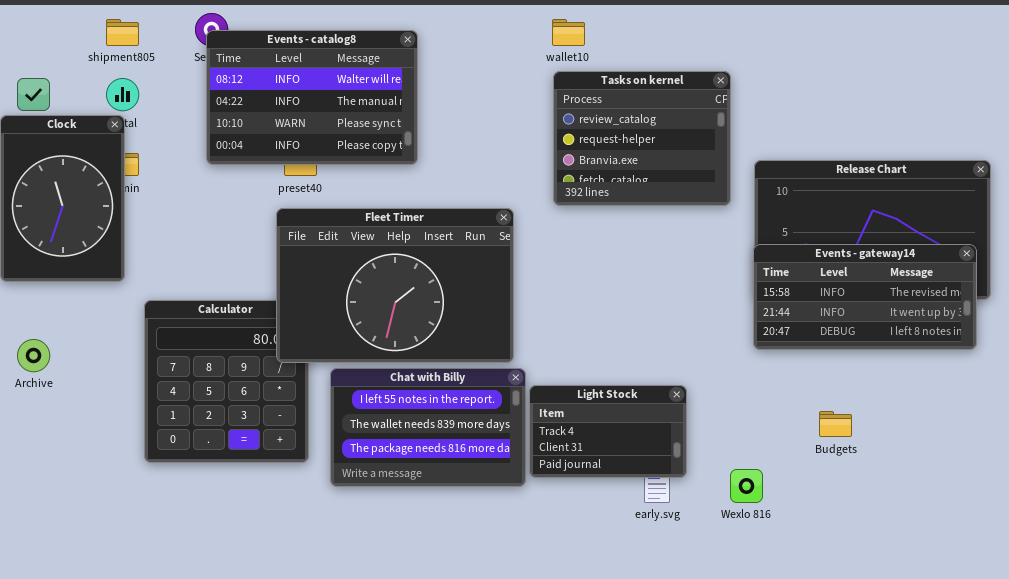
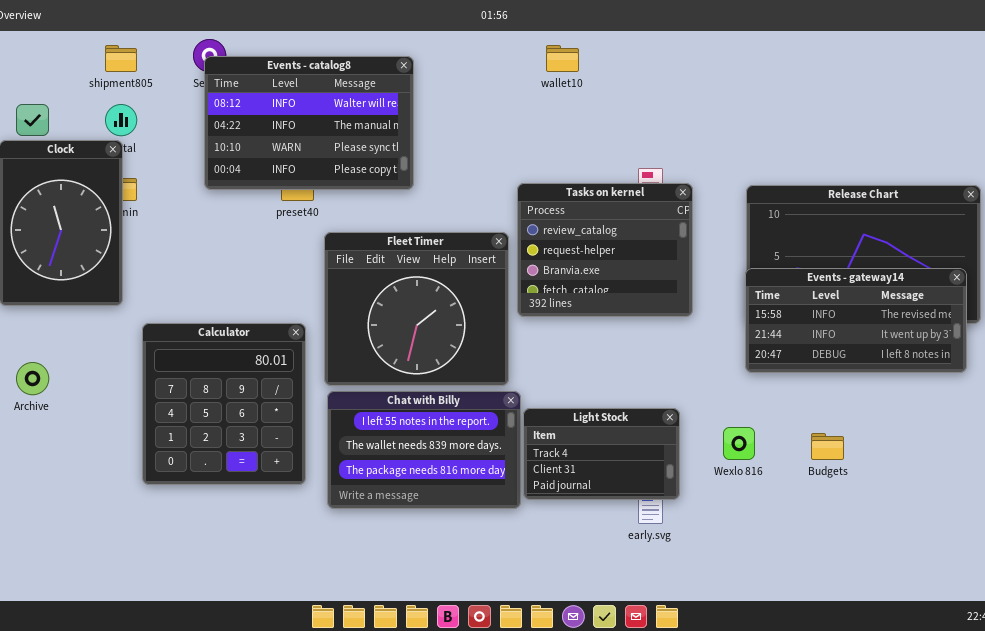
Tasks on kernel: [553,71,731,206] -> [517,183,693,317], moved
Fleet Timer: [276,208,514,363] -> [324,232,509,386], resized
Wexlo 816: [730,469,763,503] -> [723,427,755,460], moved

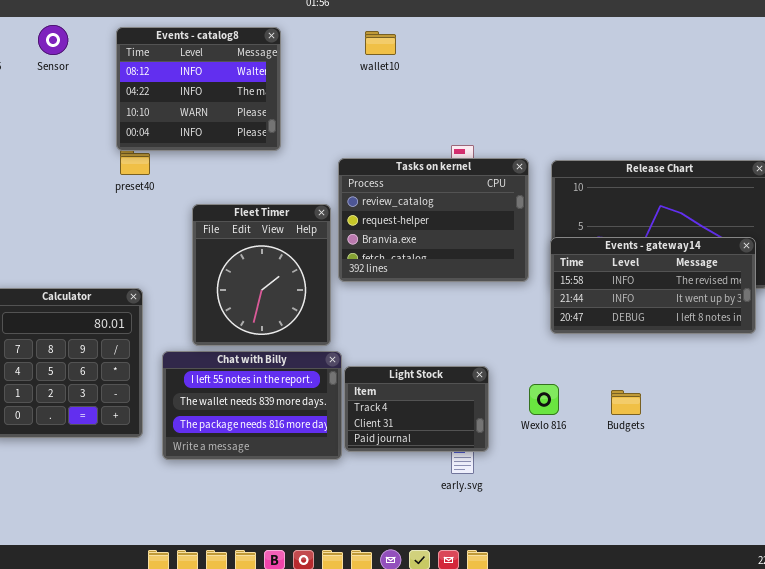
Events - catalog8: [204,56,414,190] -> [116,27,281,151], moved, resized
Tasks on kernel: [517,183,693,317] -> [338,158,529,282], resized
Fleet Timer: [324,232,509,386] -> [192,204,331,346], resized

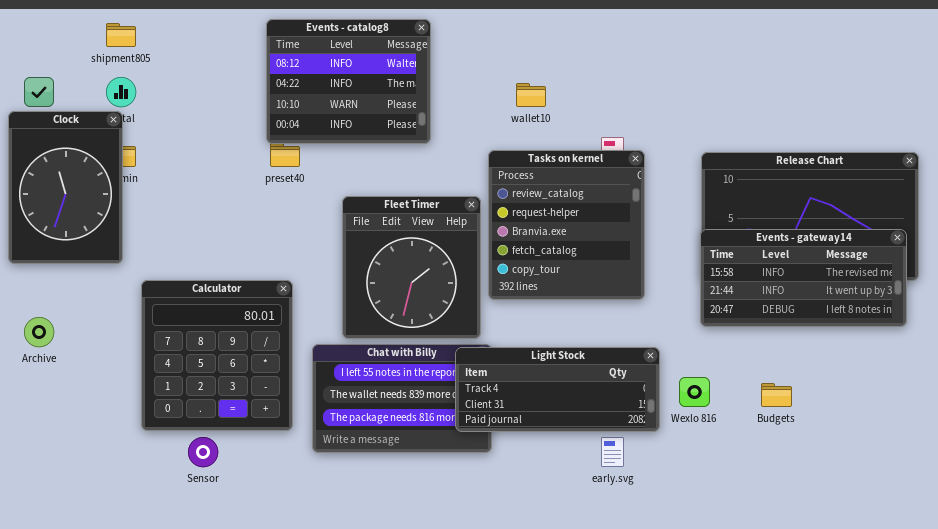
Sensor: [38,25,68,55] -> [188,437,218,467], moved
wallet10: [365,31,396,55] -> [516,83,546,107], moved
Tasks on kernel: [338,158,529,282] -> [488,150,645,300], resized
Light Stock: [344,366,489,452] -> [455,347,660,432], moved, resized

